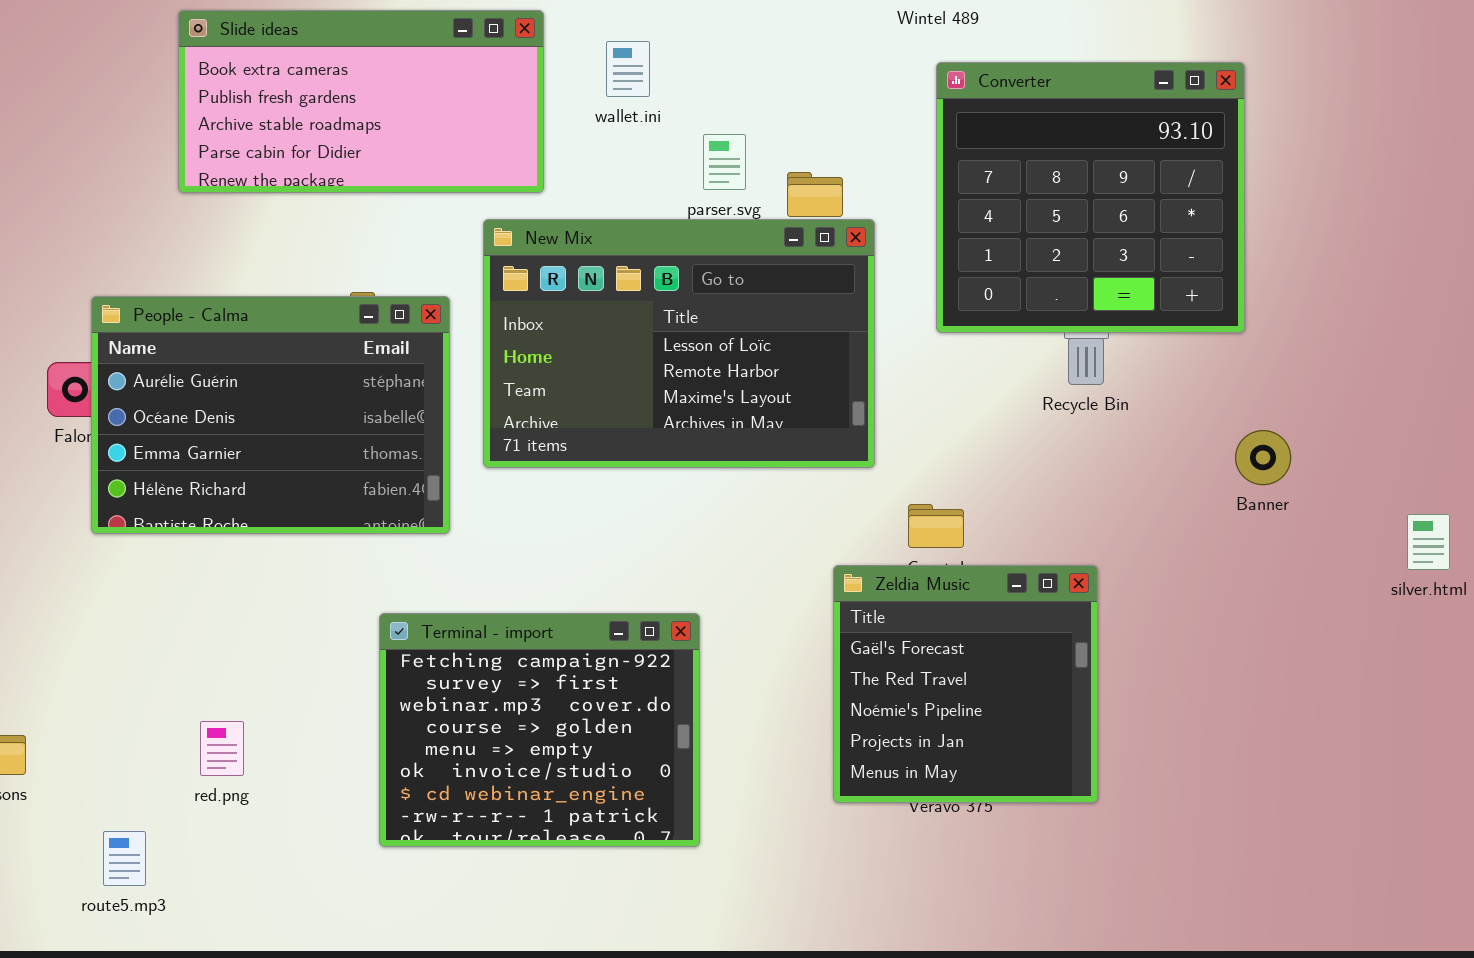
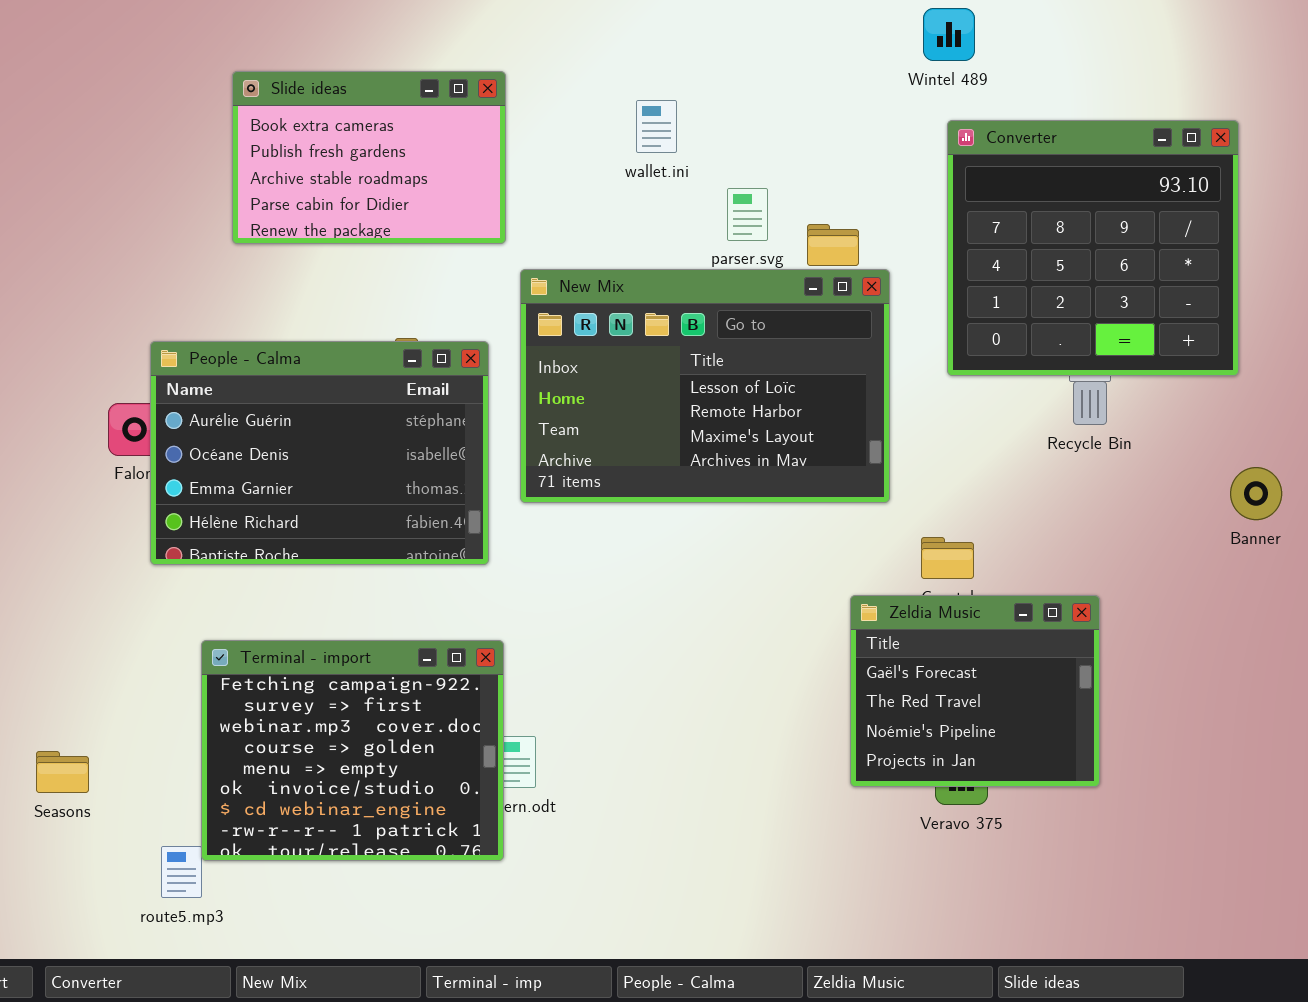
Slide ideas: [178,10,544,193] -> [232,71,506,244], resized
Zeldia Music: [833,565,1098,803] -> [850,595,1100,787], resized
Terminal - import: [379,613,700,847] -> [201,640,504,861], moved

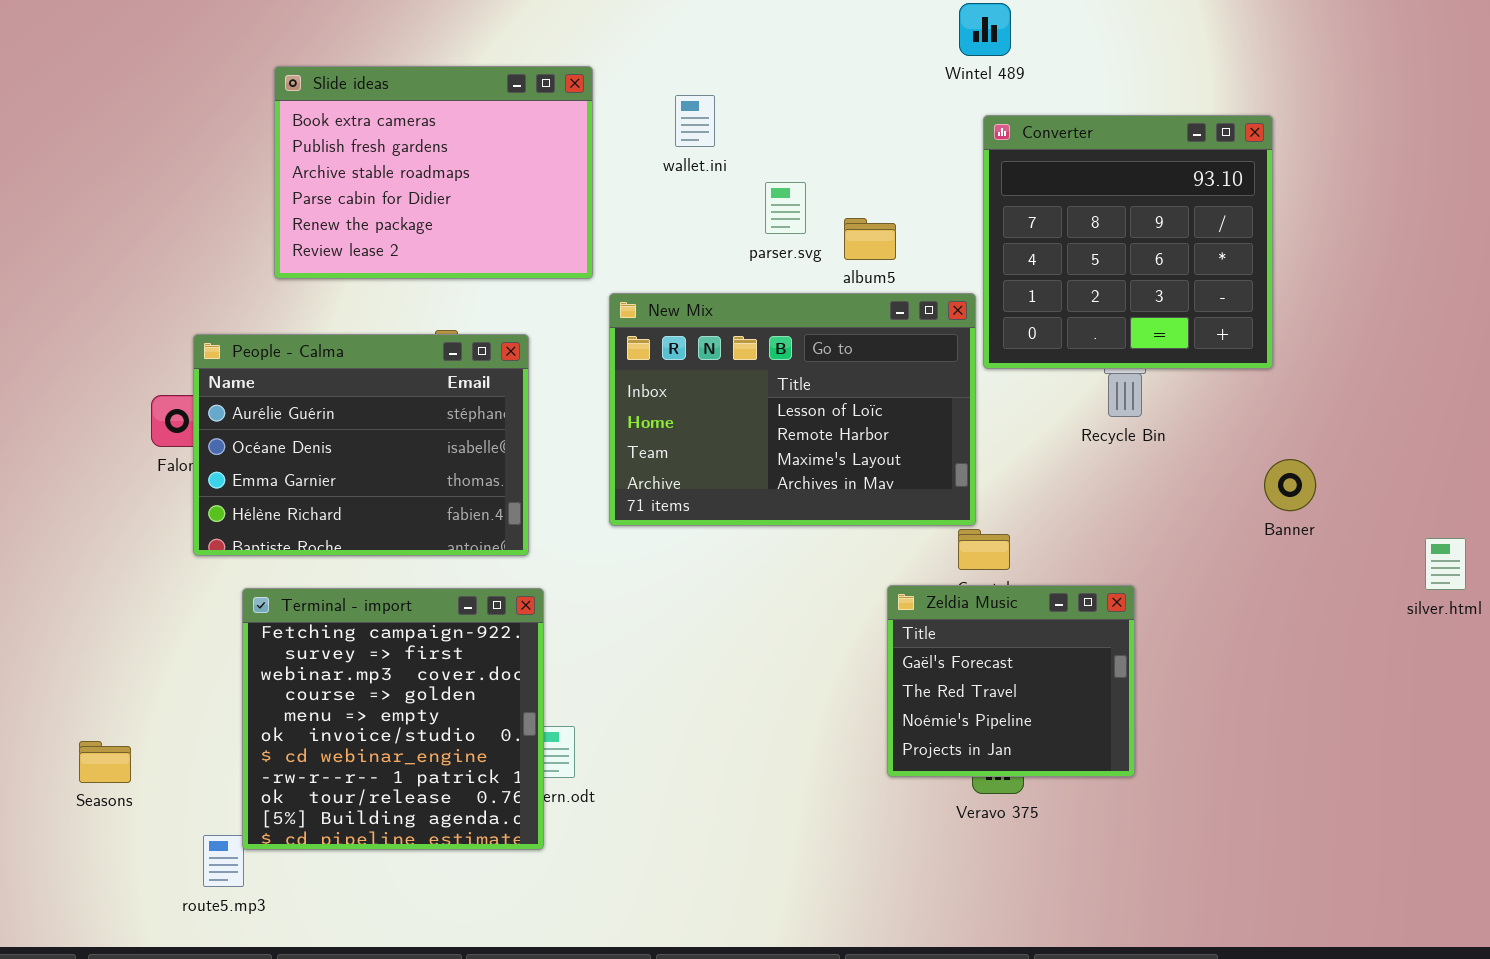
Slide ideas: [232,71,506,244] -> [274,66,593,279], resized
New Mix: [520,269,890,503] -> [609,293,976,526], moved
Terminal - import: [201,640,504,861] -> [242,588,544,850], resized

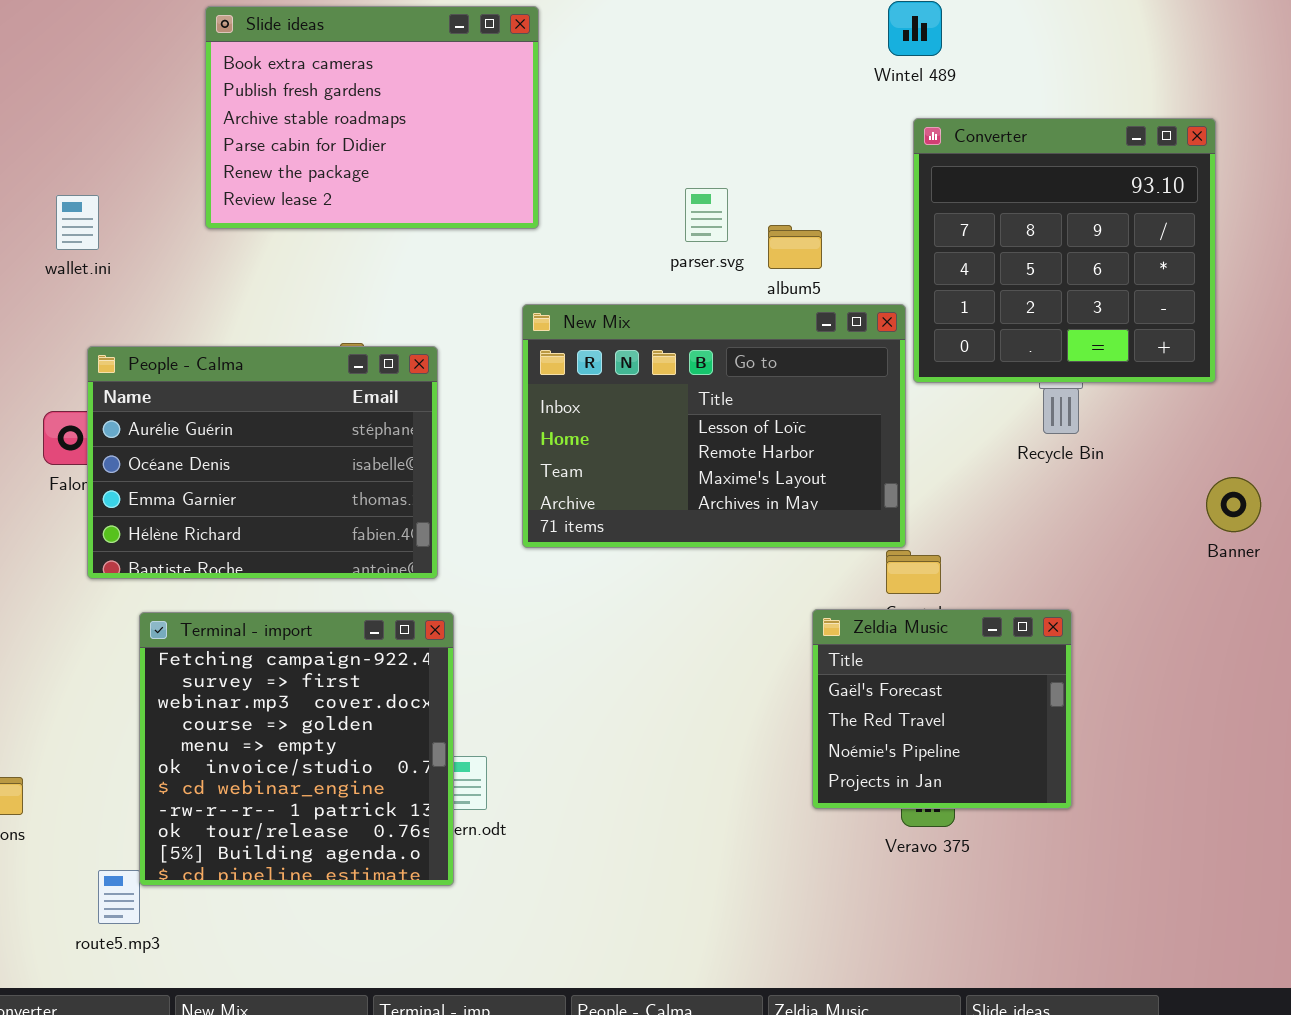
Slide ideas: [274,66,593,279] -> [205,6,539,229], moved
wallet.ini: [675,95,715,147] -> [56,195,99,250], moved

